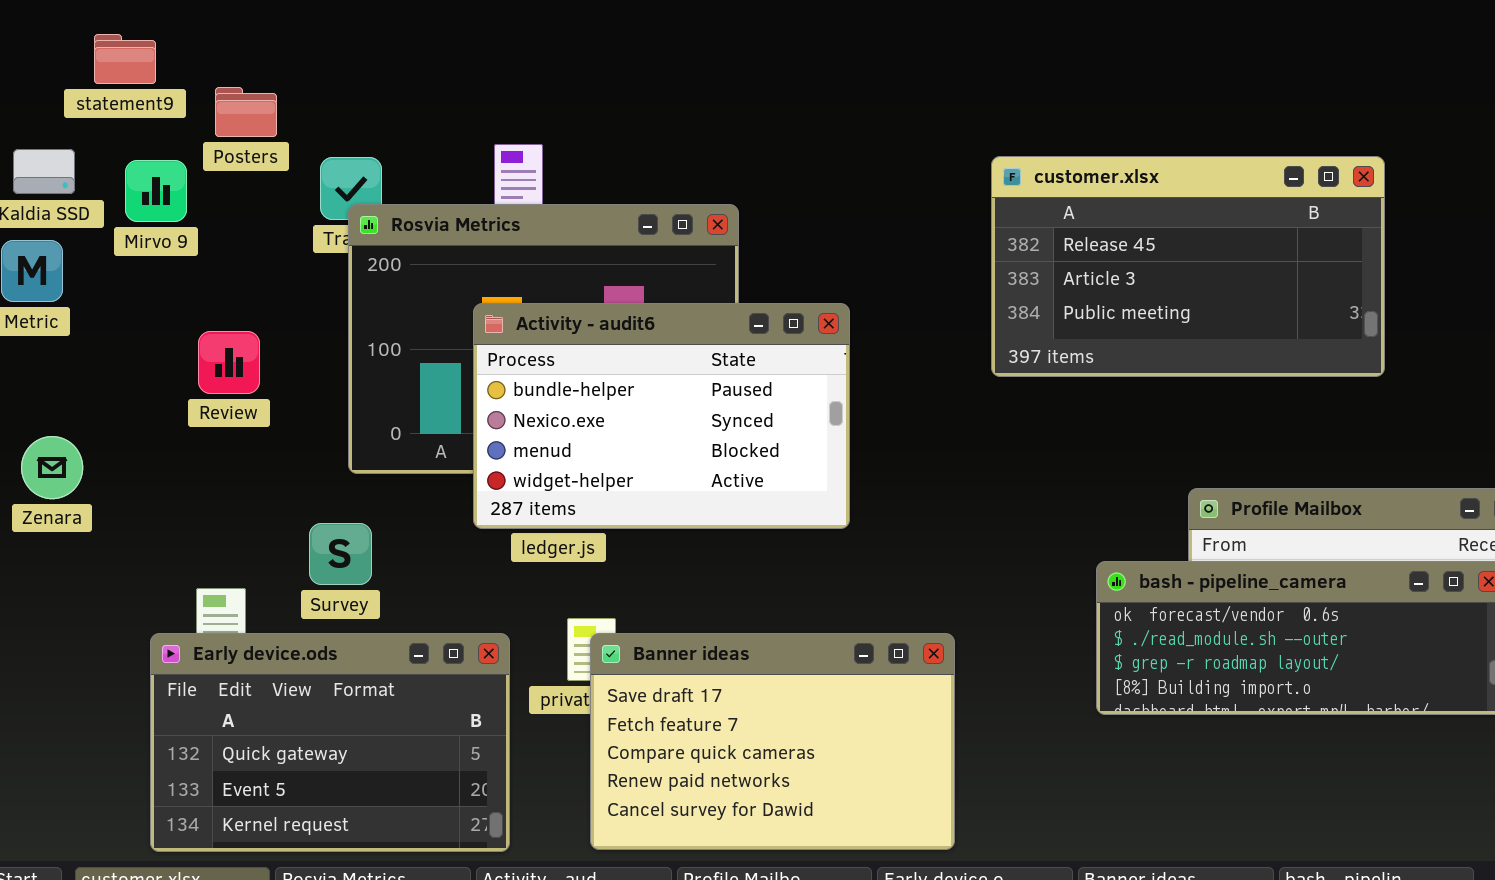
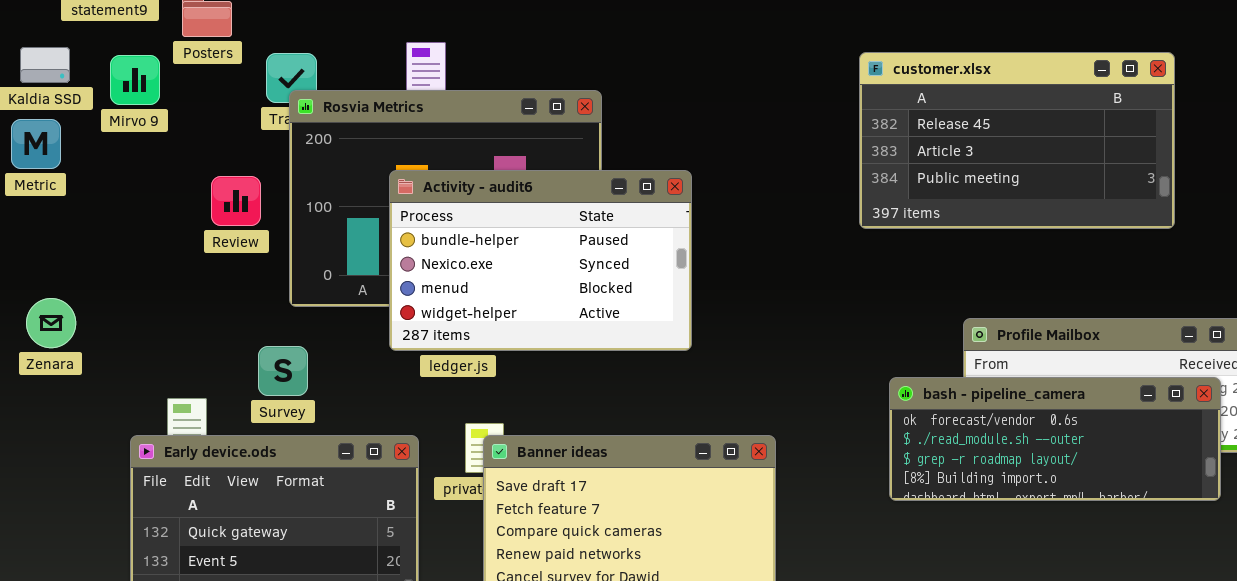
customer.xlsx: [991,156,1385,377] -> [859,52,1175,229], moved
Review: [198,331,260,394] -> [211,176,261,226], moved
Zenara: [21,436,83,499] -> [26,298,76,348], moved

